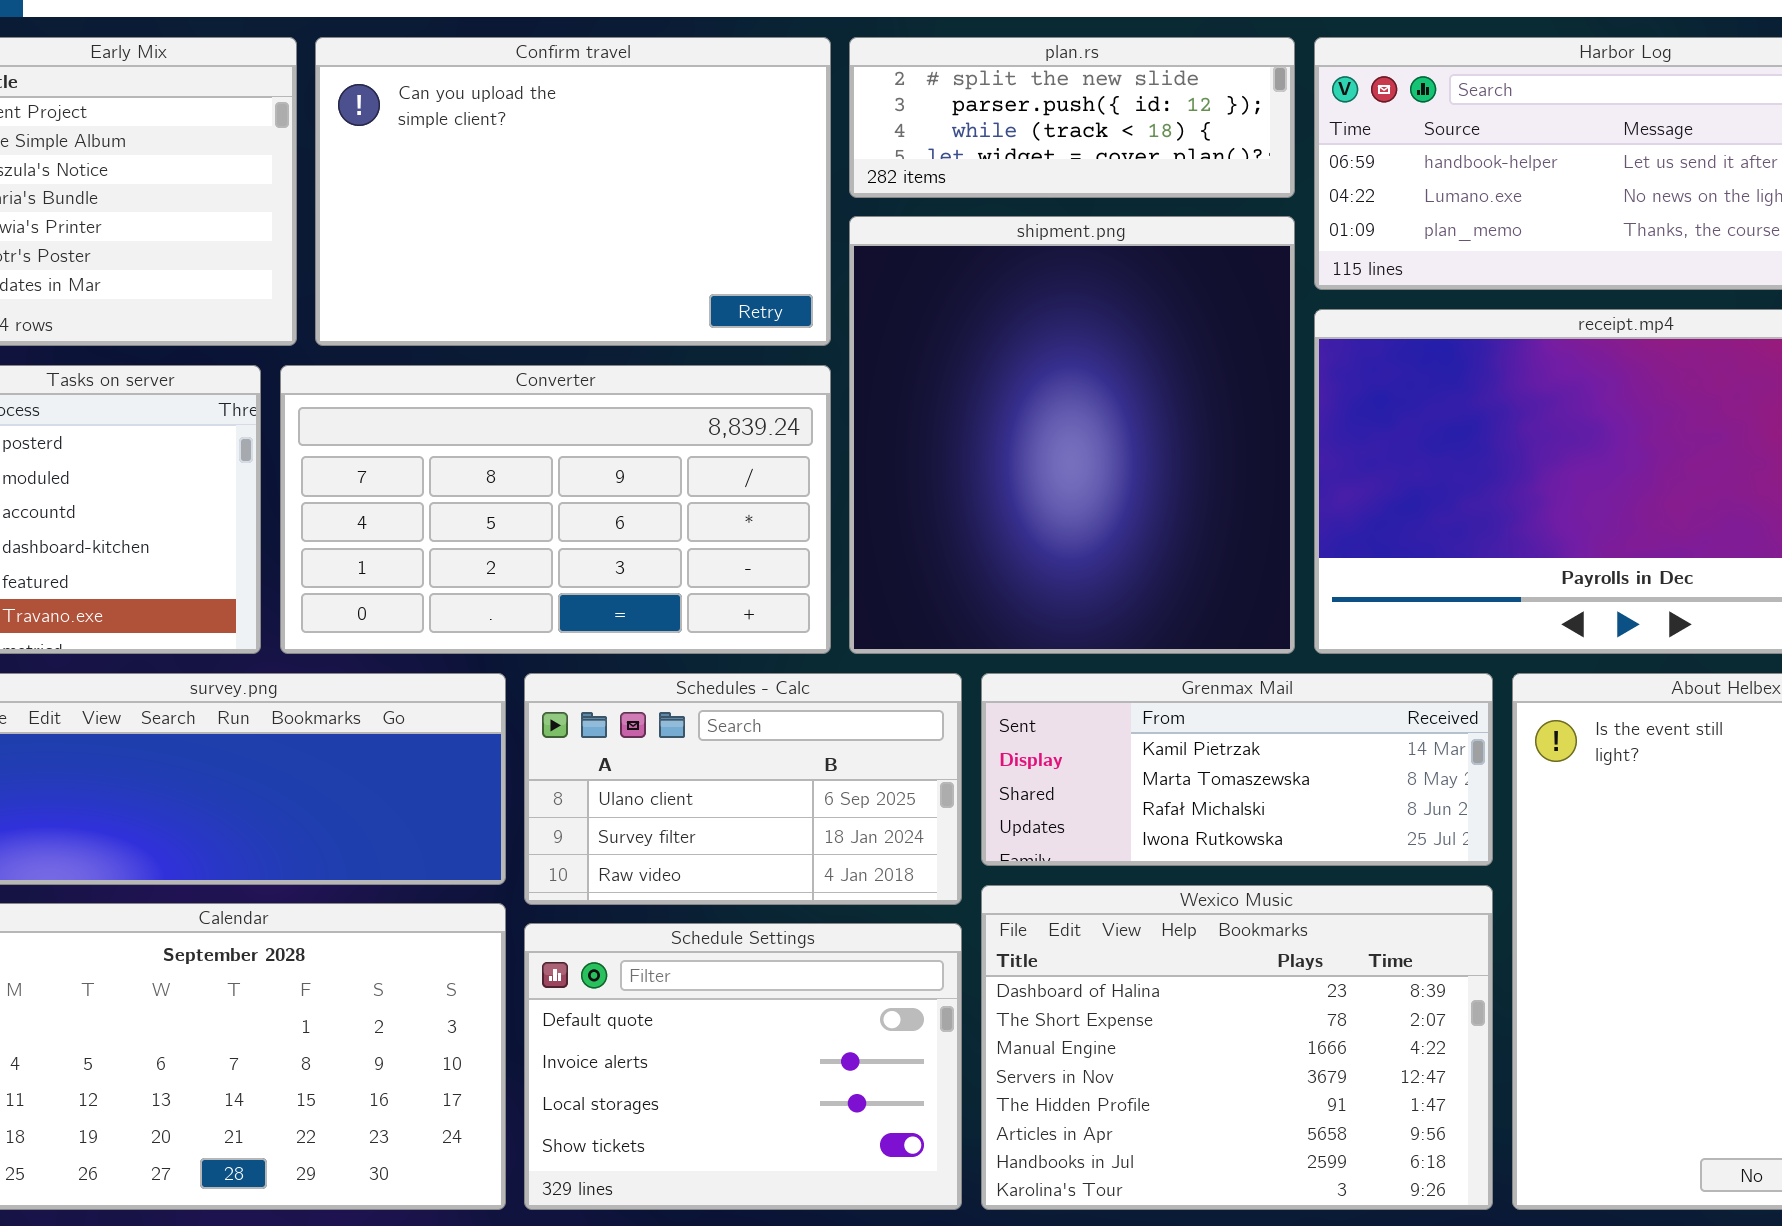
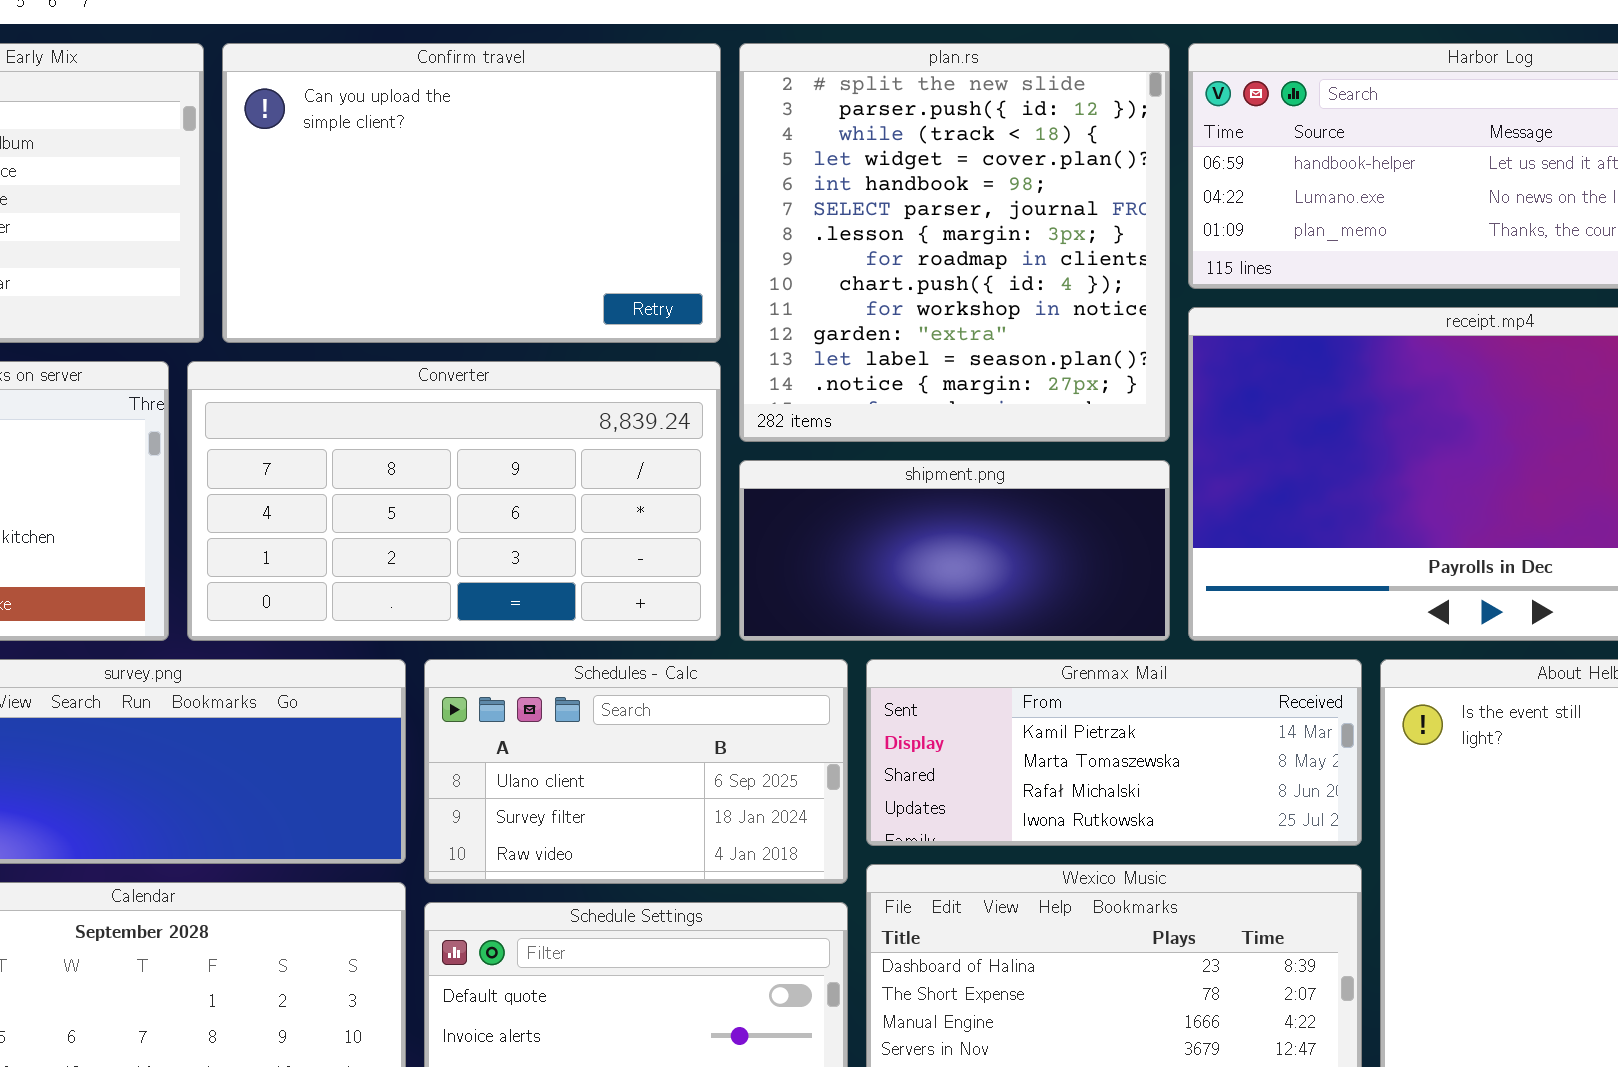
plan.rs: [849,37,1295,198] -> [739,43,1170,442], resized
shipment.png: [849,216,1295,654] -> [739,460,1170,641], resized

